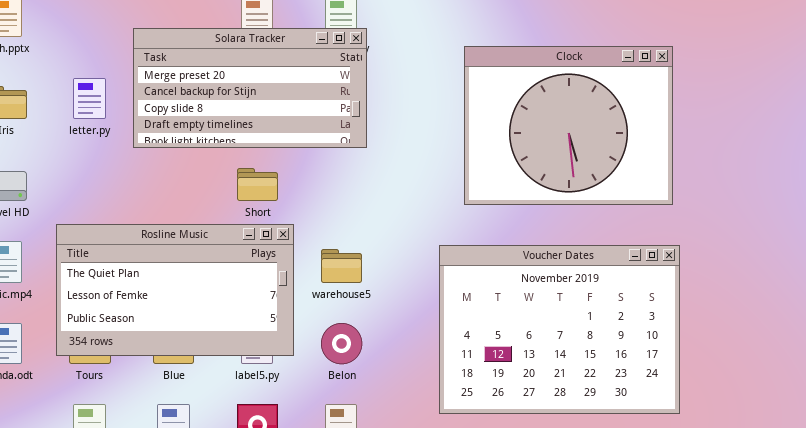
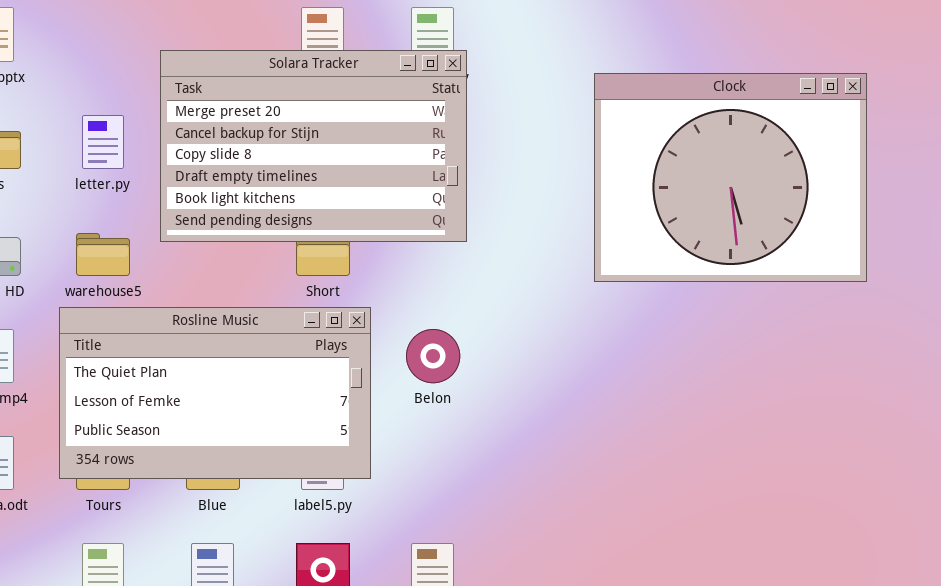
Solara Tracker: [133,28,367,148] -> [160,50,467,242], resized
Voucher Dates: [439,245,680,414] -> none, closed
warehouse5: [321,249,362,283] -> [76,233,130,276], moved
Belon: [321,323,362,364] -> [406,329,460,383], moved

